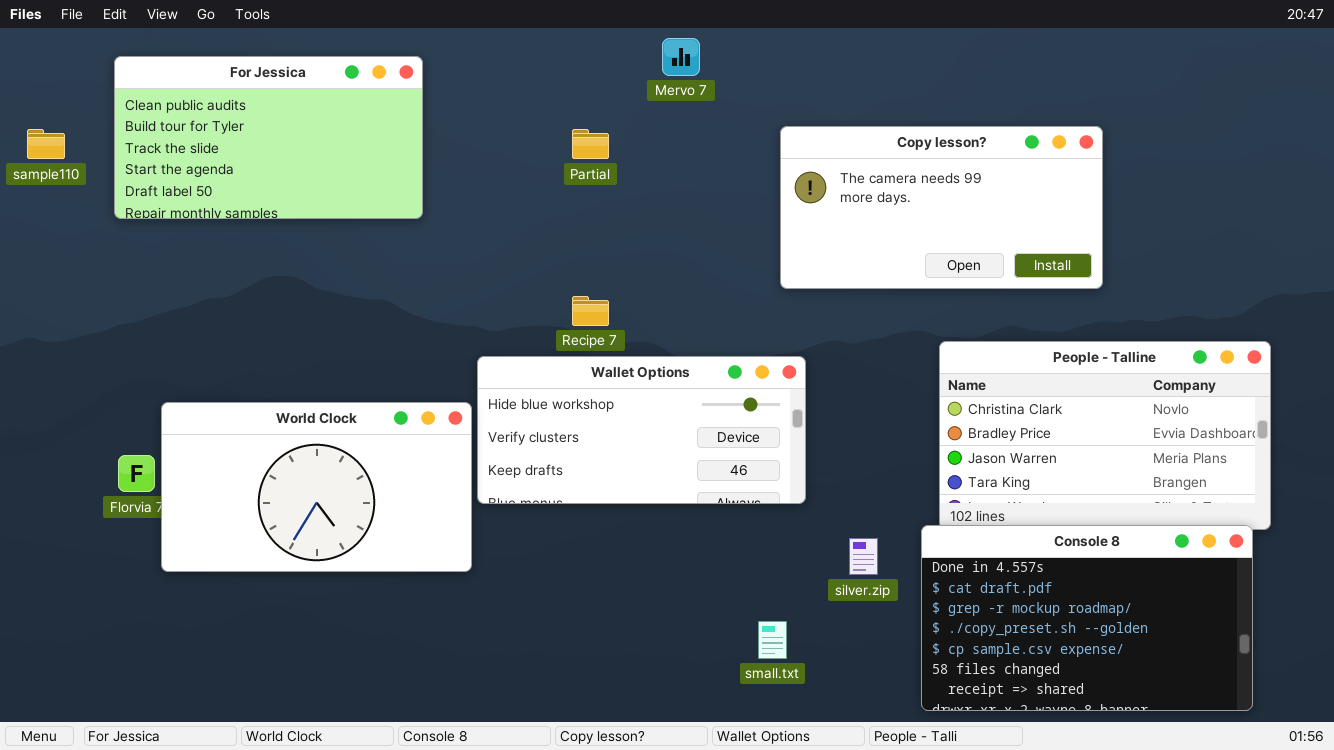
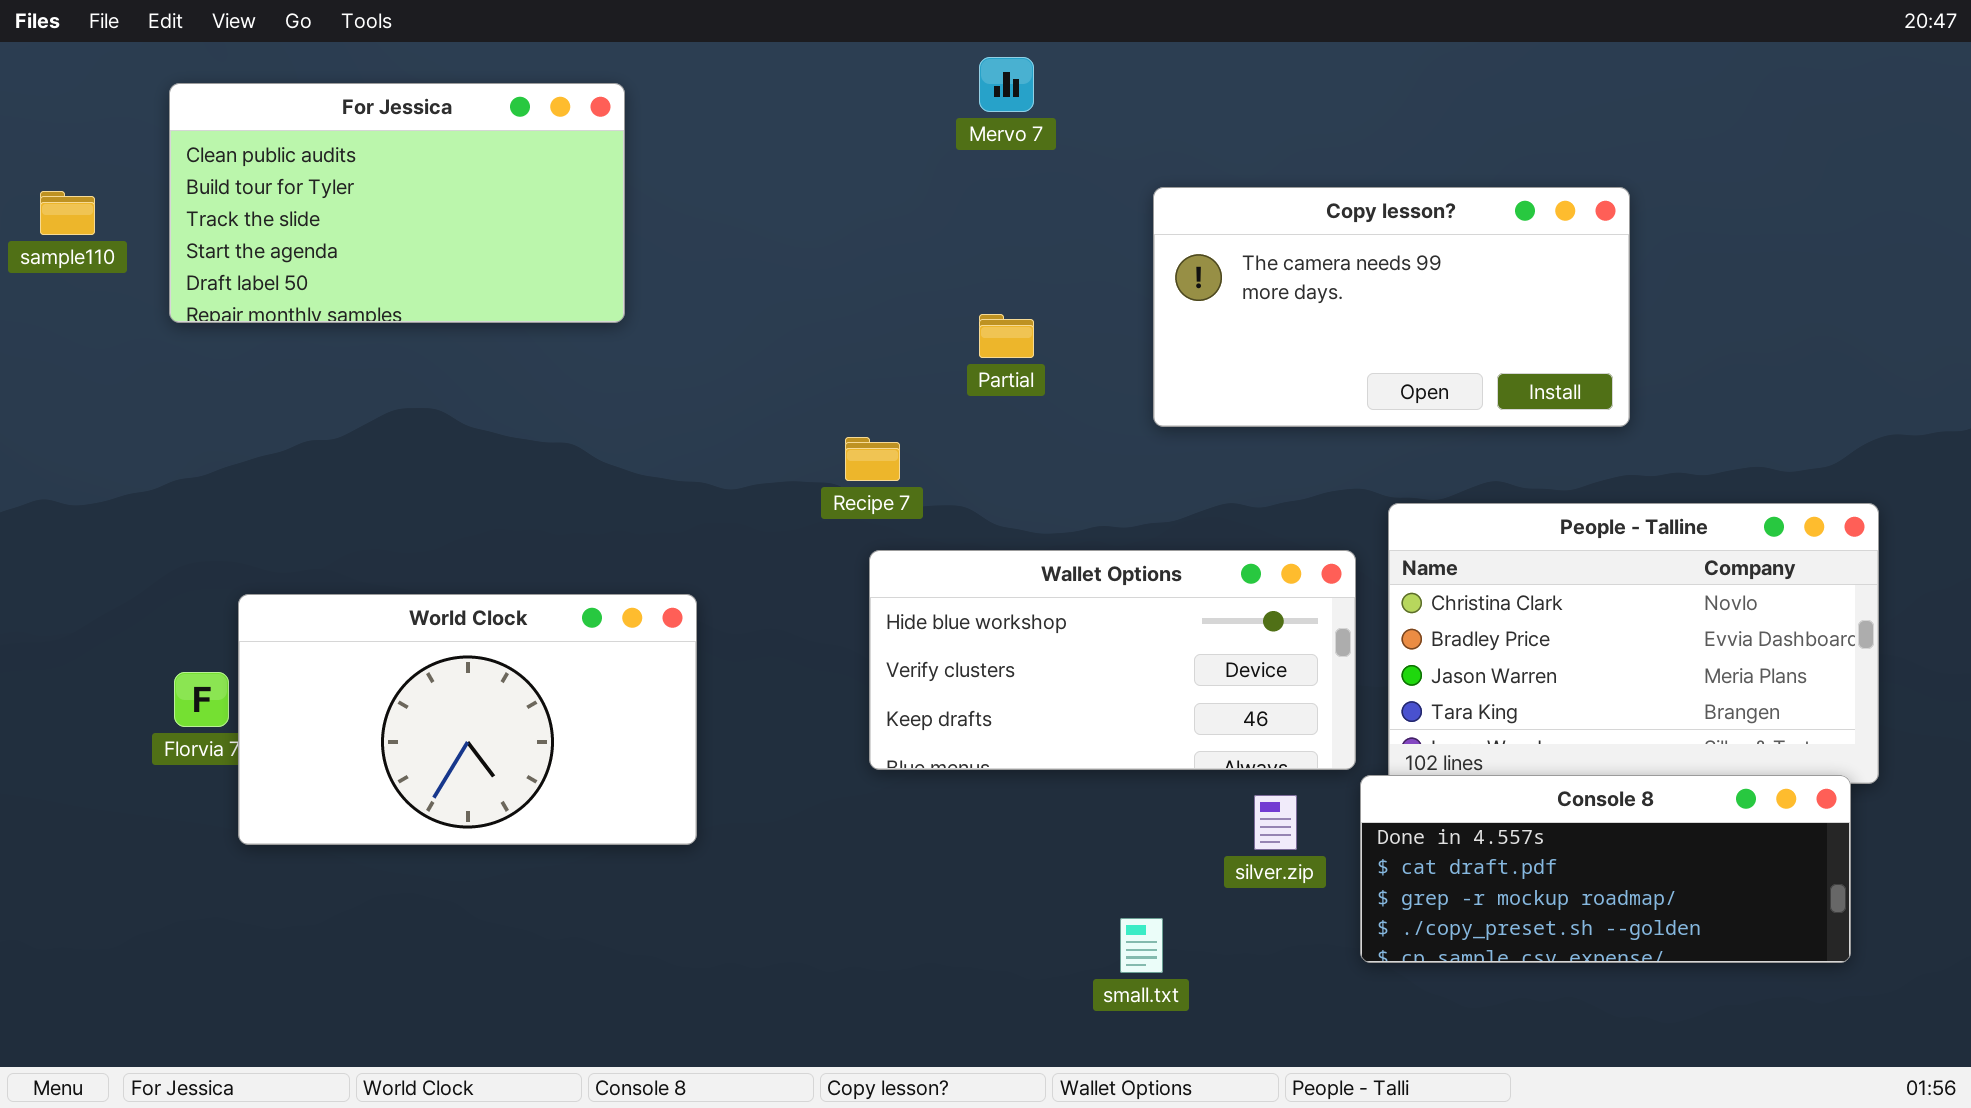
Partial: [572,129,609,159] -> [979,314,1034,358], moved
Wallet Options: [477,356,806,504] -> [869,550,1356,770], moved
Console 8: [921,525,1253,711] -> [1360,775,1851,963], resized

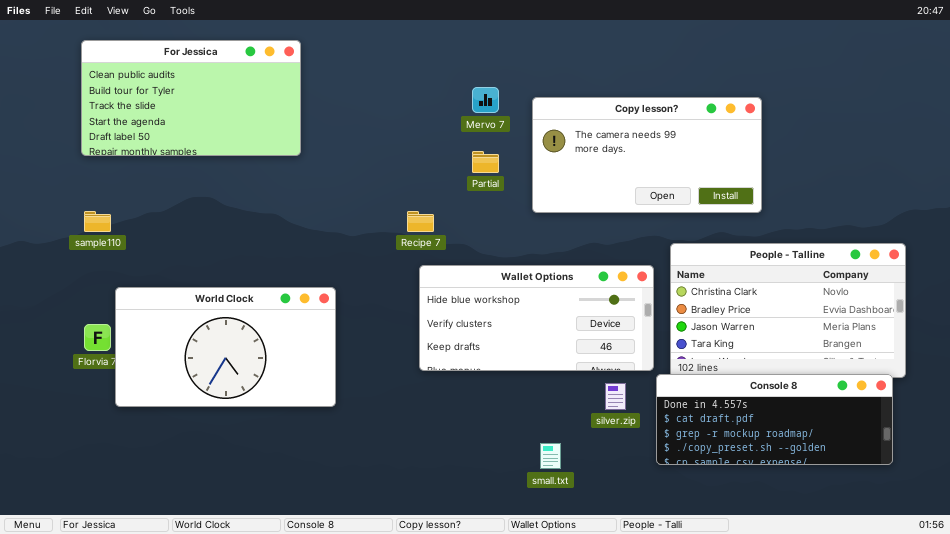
Mervo 7: [979,57,1034,112] -> [472,87,499,113], moved
Copy lesson?: [1153,187,1630,427] -> [532,97,762,213], moved
sample110: [40,191,95,235] -> [84,211,111,232], moved

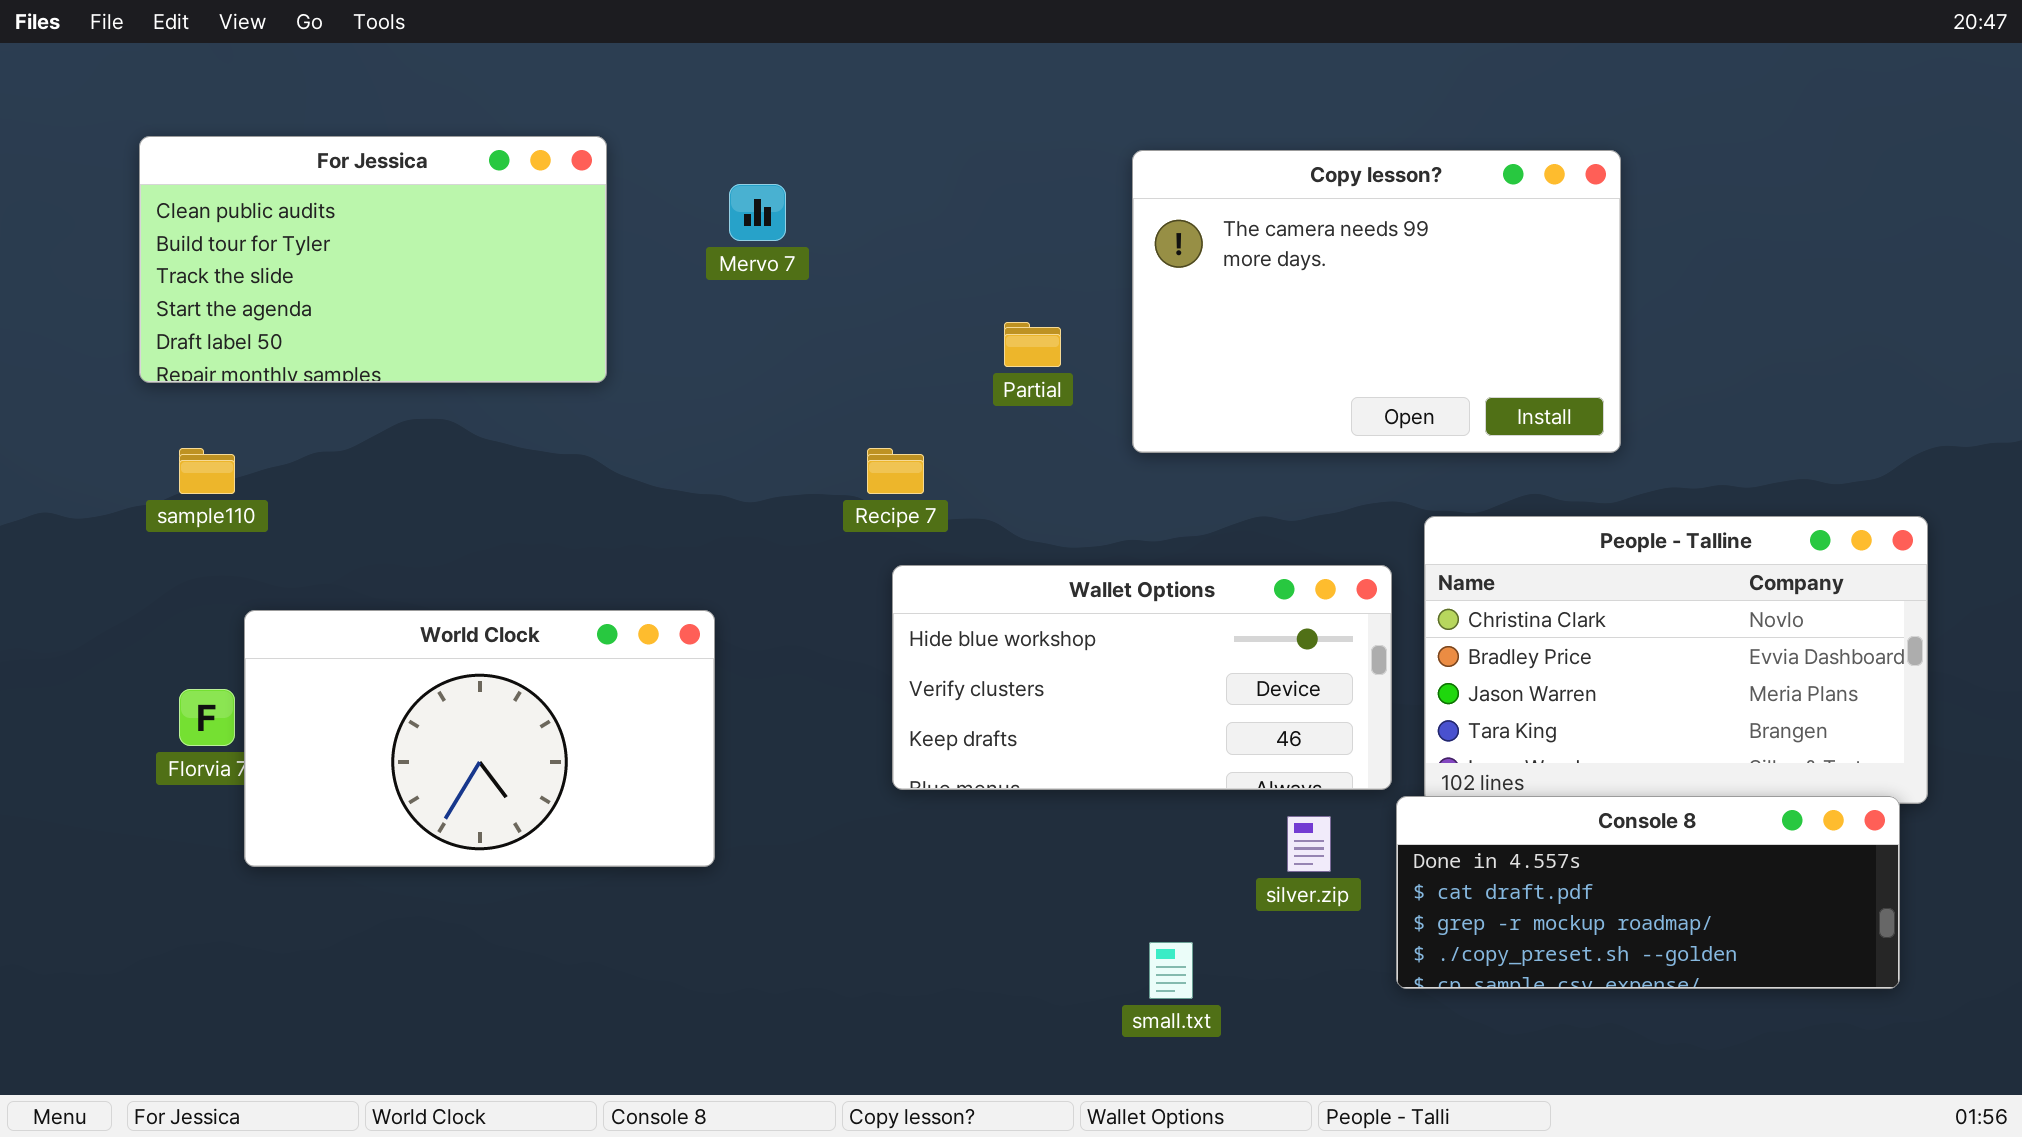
For Jessica: [81,40,301,156] -> [139,136,607,383], moved
Mervo 7: [472,87,499,113] -> [729,184,786,241], moved
Copy lesson?: [532,97,762,213] -> [1132,150,1621,453], resized

